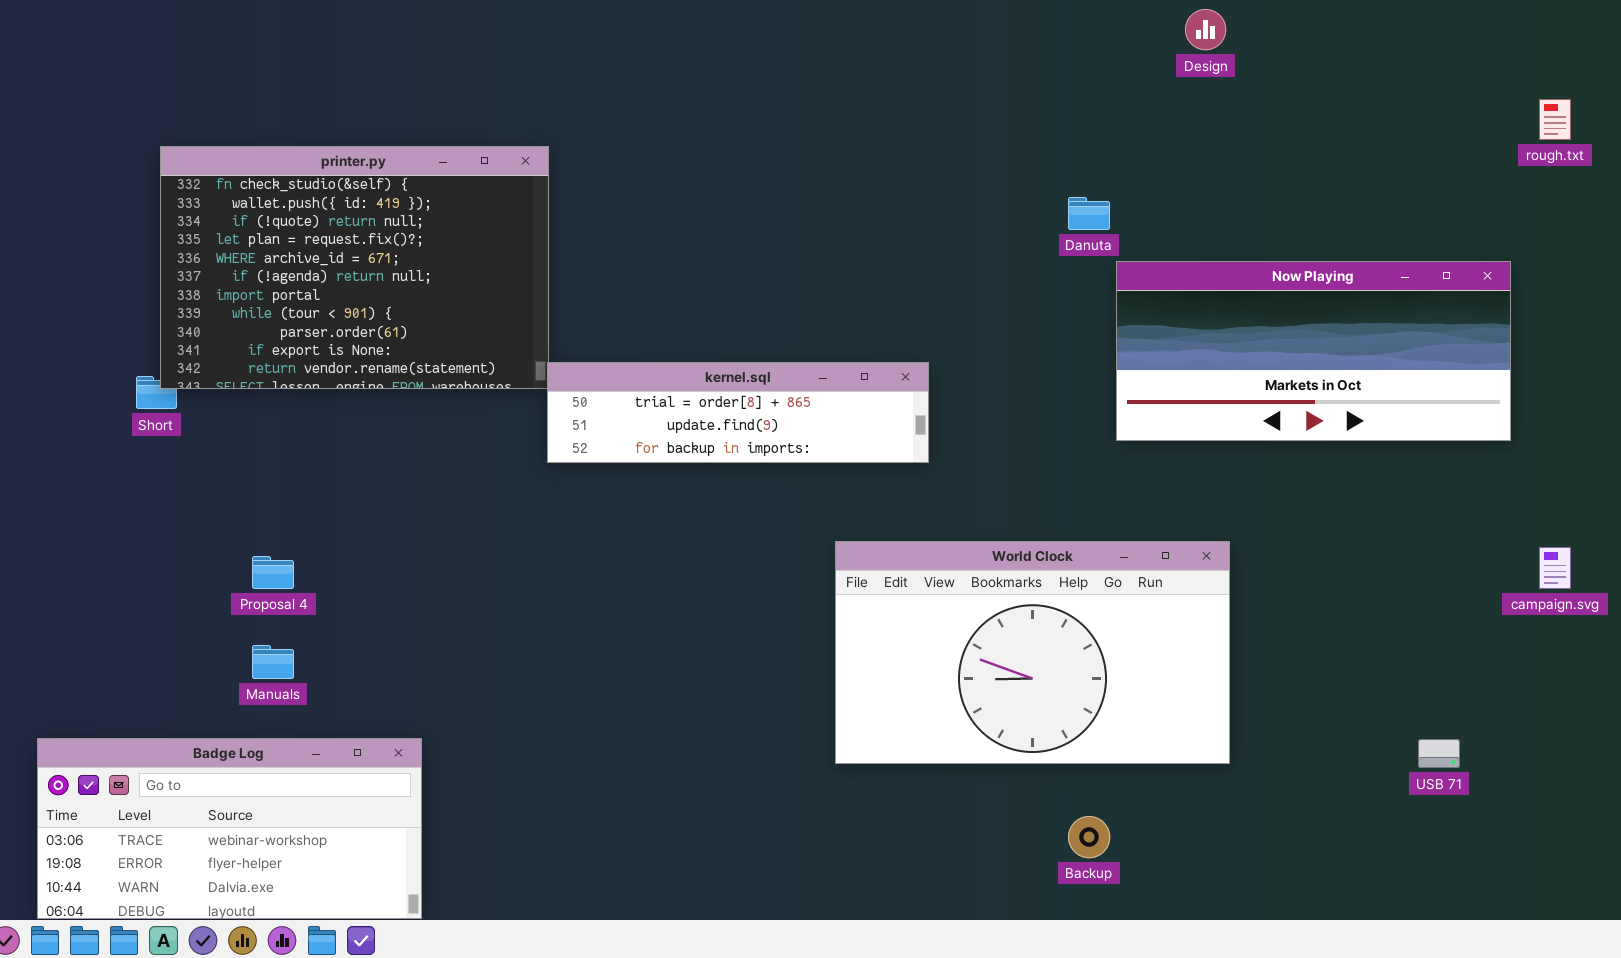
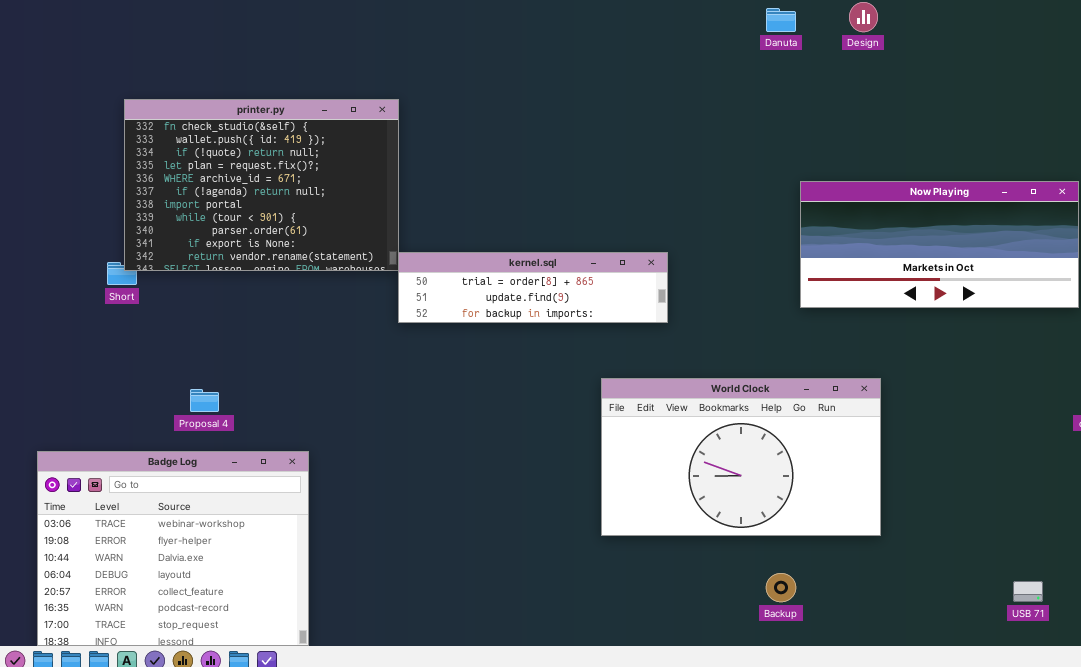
Danuta: [1068,197,1110,230] -> [766,8,796,32], moved
Badge Log: [37,738,422,919] -> [37,451,309,646], resized
USB 71: [1418,739,1460,768] -> [1013,581,1043,602], moved

